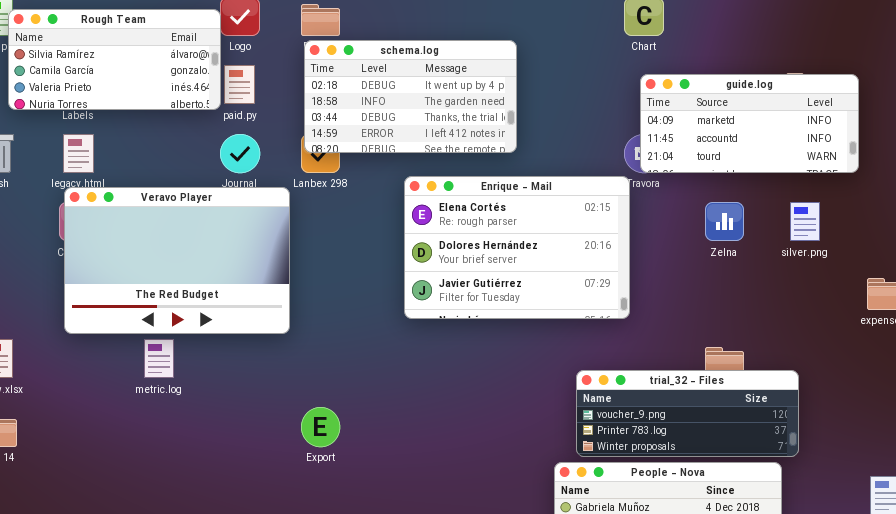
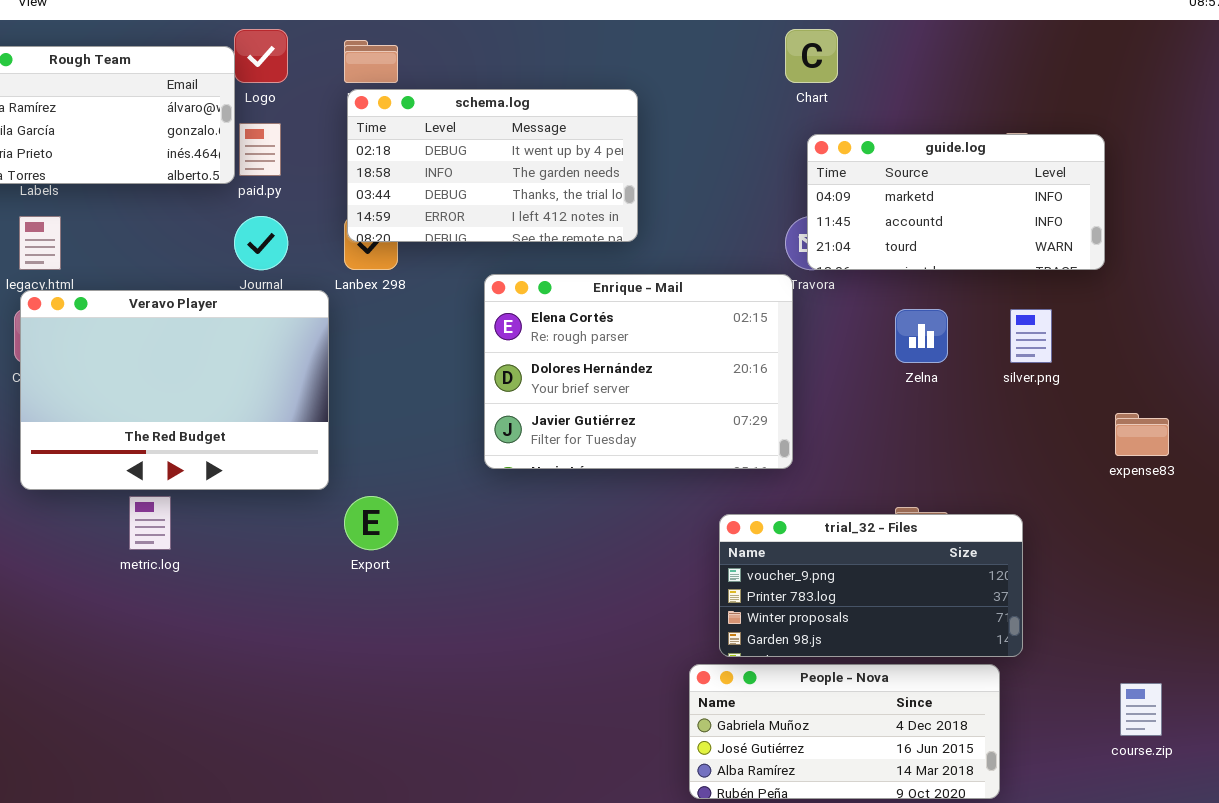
trial_32 - Files: [576,370,799,457] -> [719,514,1023,657], resized
Export: [301,407,340,447] -> [344,496,398,550], moved

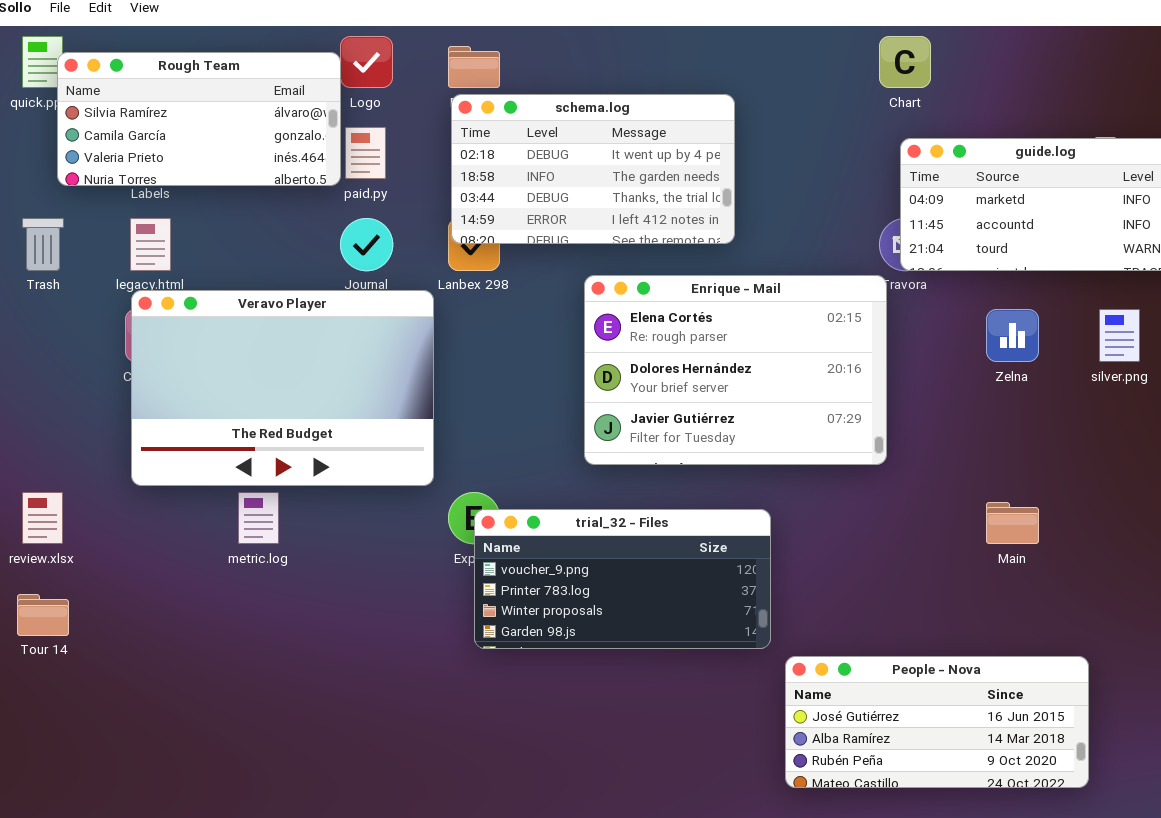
trial_32 - Files: [719,514,1023,657] -> [474,509,771,649], moved
People - Nova: [689,664,1000,799] -> [785,656,1089,788], scrolled down 1 row

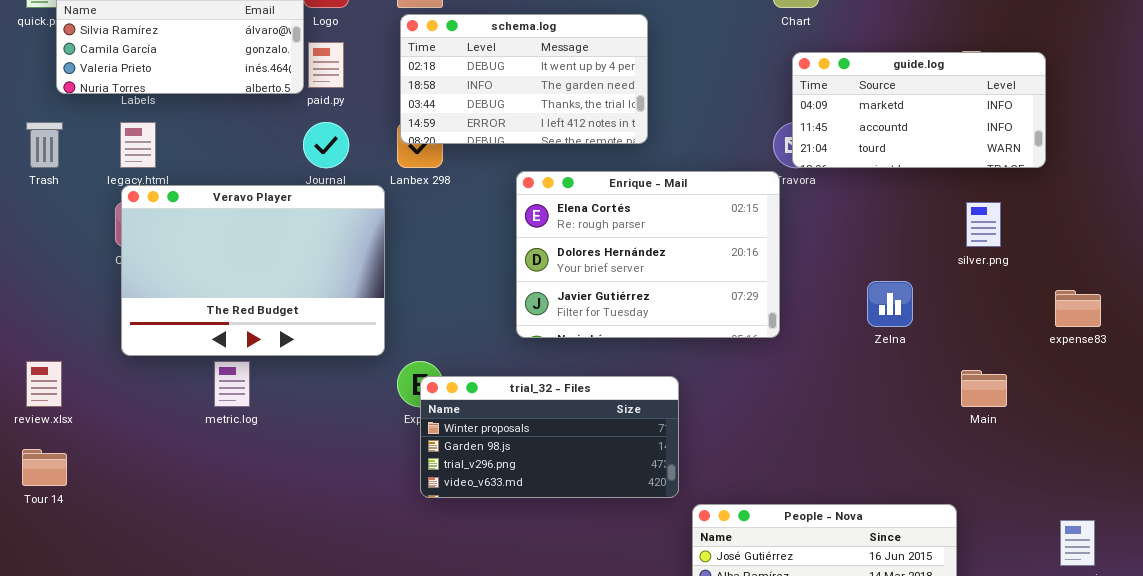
Zelna: [986,309,1039,362] -> [867,281,913,327], moved
Main: [986,502,1039,544] -> [961,370,1007,407], moved
trial_32 - Files: [474,509,771,649] -> [420,376,679,498], scrolled down 2 rows

